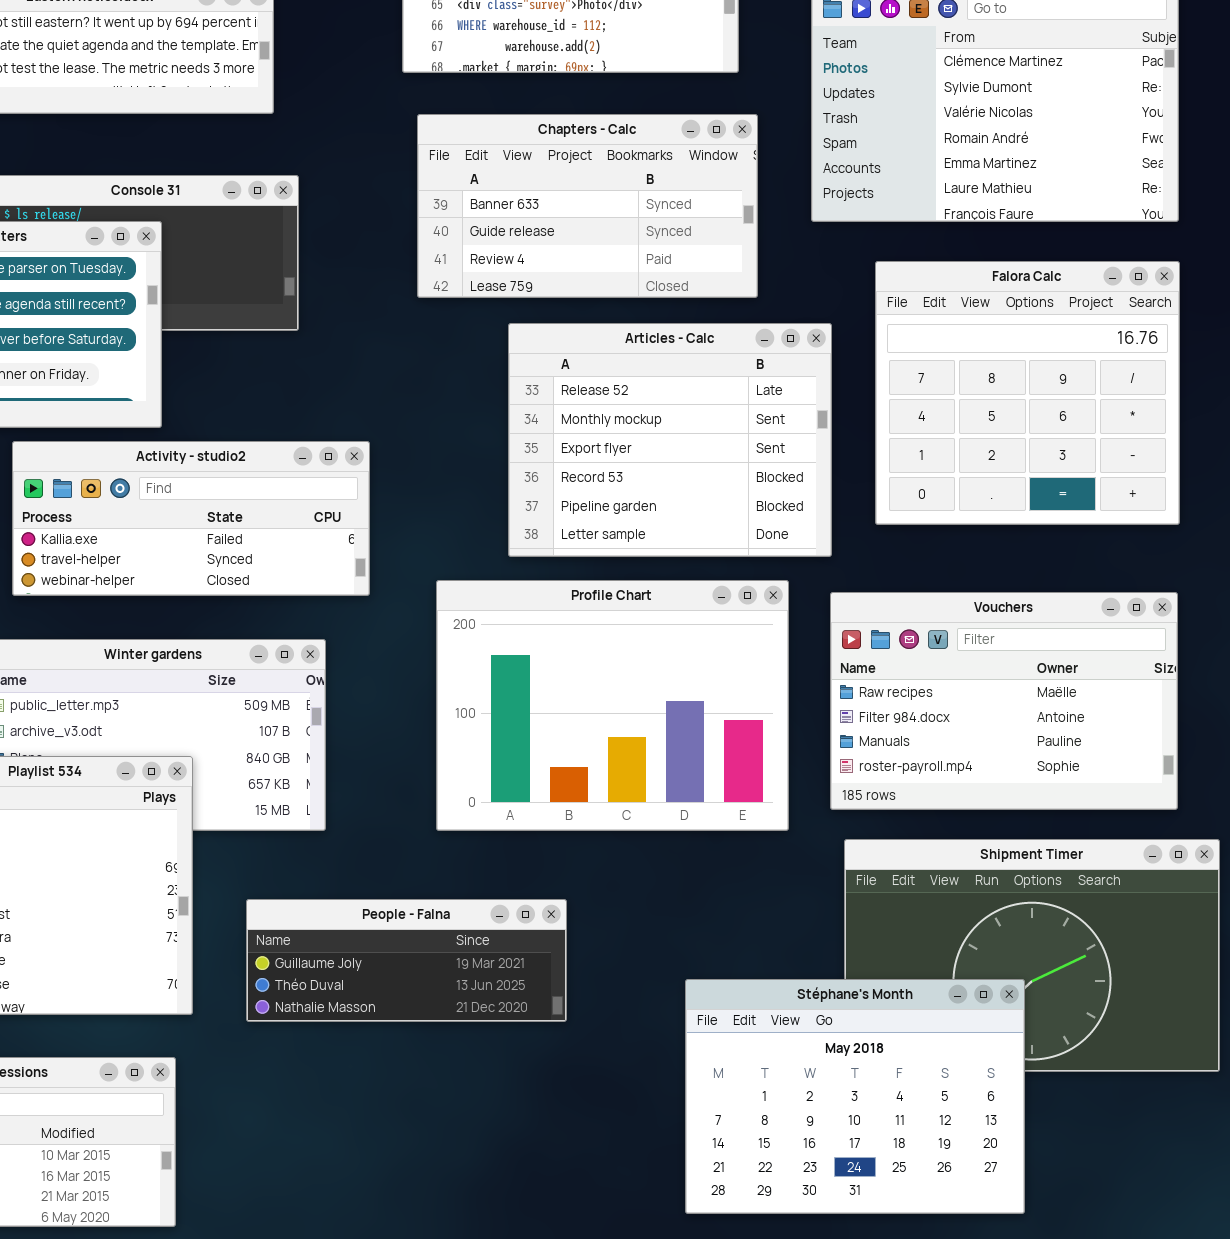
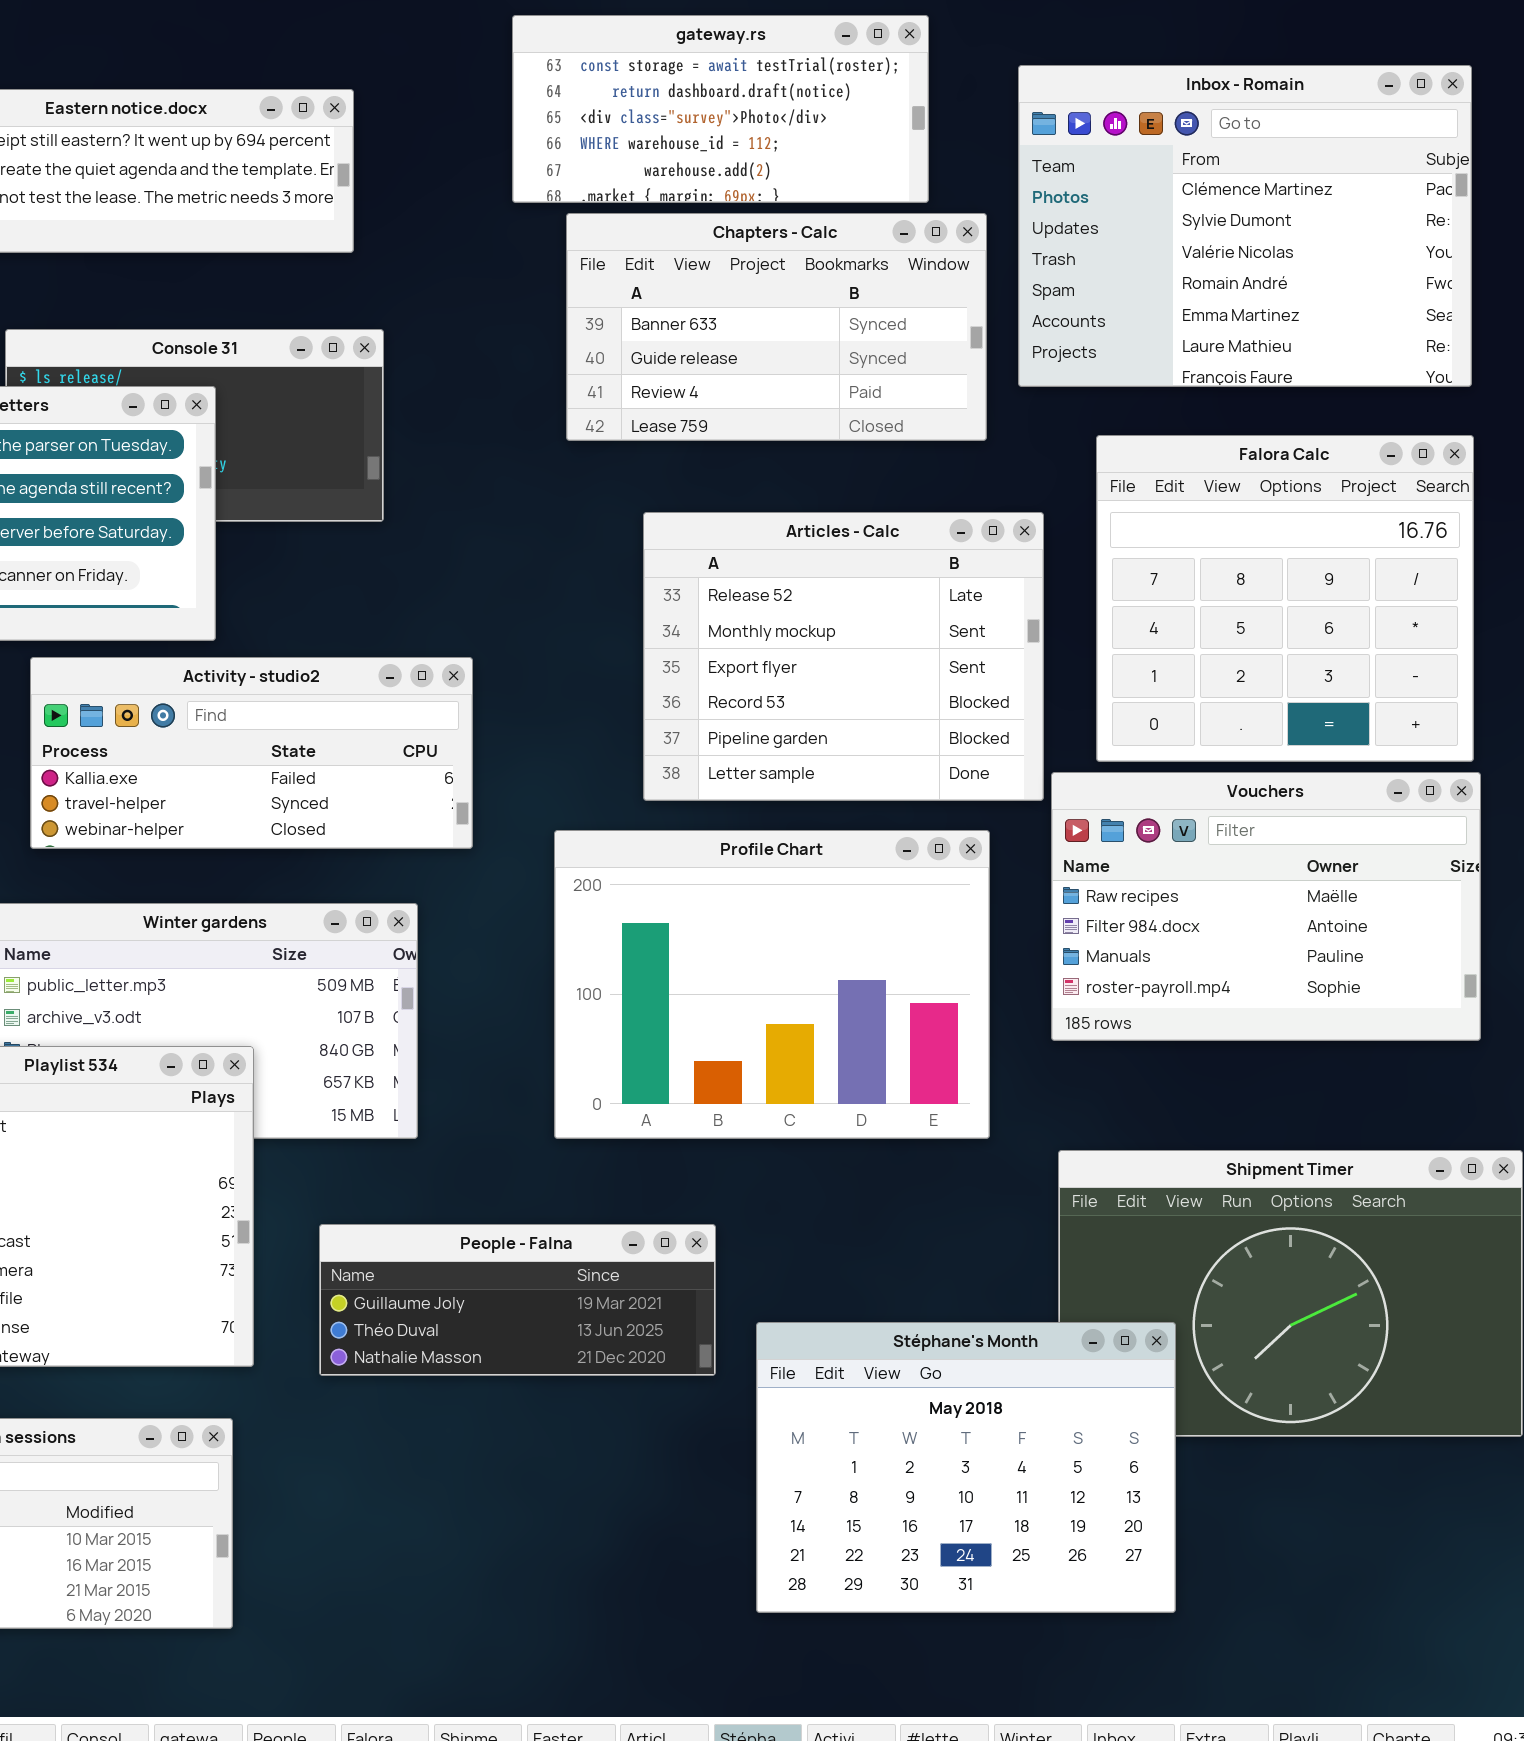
Chapters - Calc: [417,114,758,298] -> [566,213,987,441], moved
Vouchers: [830,592,1178,810] -> [1051,772,1481,1041], moved
Stéphane's Month: [685,979,1025,1214] -> [756,1322,1176,1613], moved

